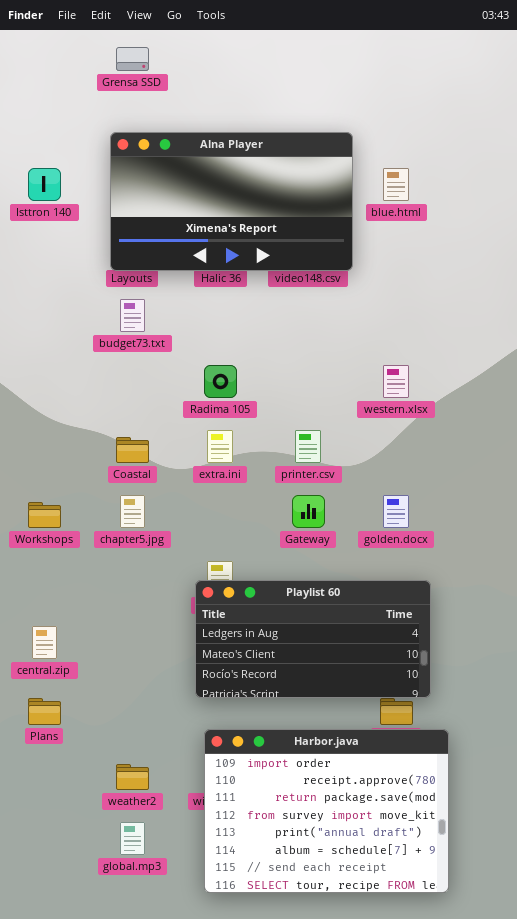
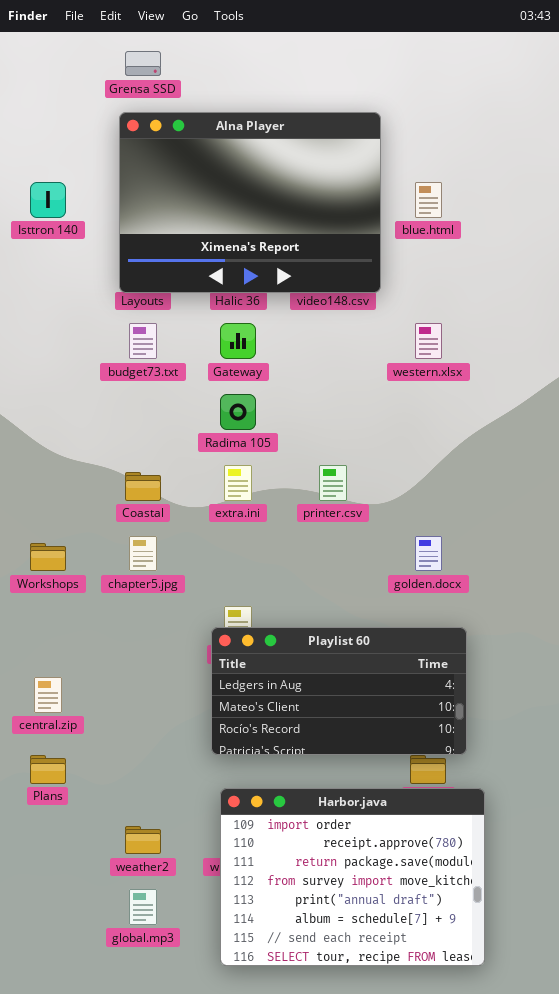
Alna Player: [110,132,353,271] -> [119,112,381,293], resized
western.xlsx: [383,365,409,398] -> [415,323,442,359], moved
Gateway: [292,495,325,528] -> [220,323,256,359], moved

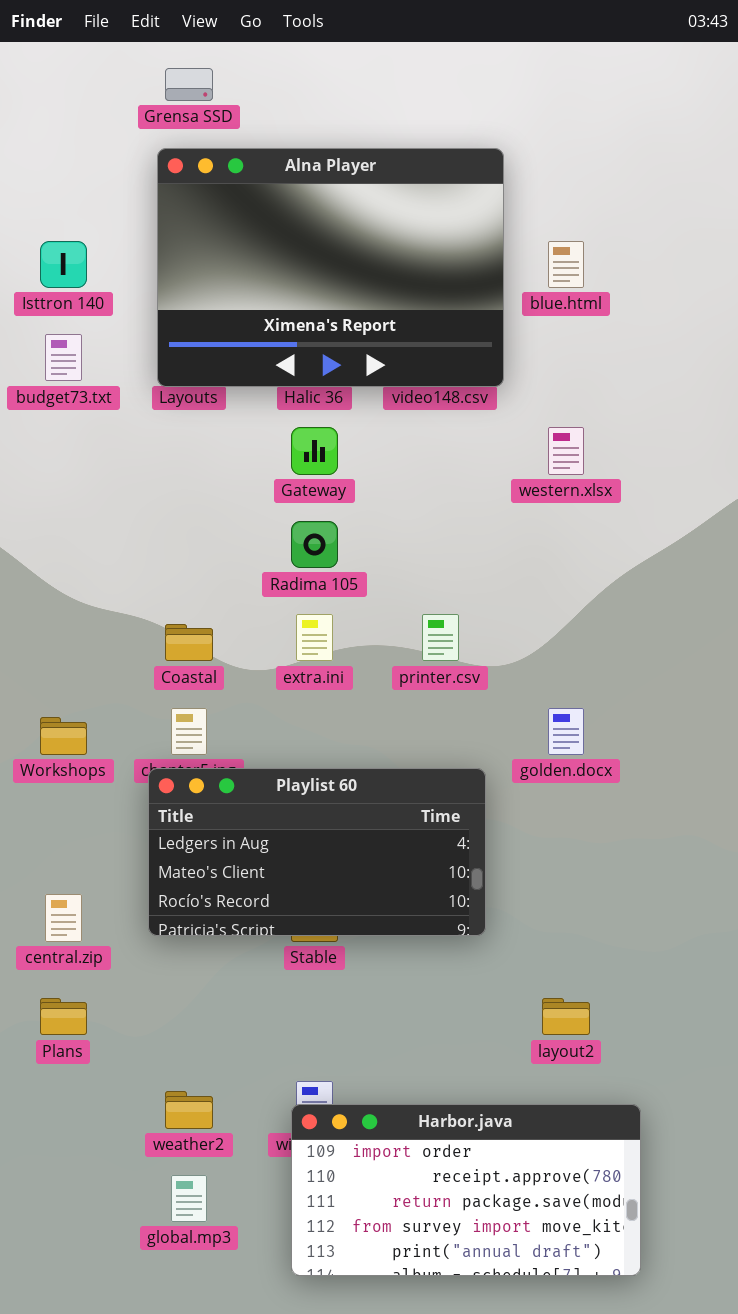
budget73.txt: [129,323,157,359] -> [45,334,82,381], moved
Playlist 60: [211,627,467,755] -> [148,768,486,936], moved
Harbor.java: [220,788,485,966] -> [291,1104,641,1276], resized

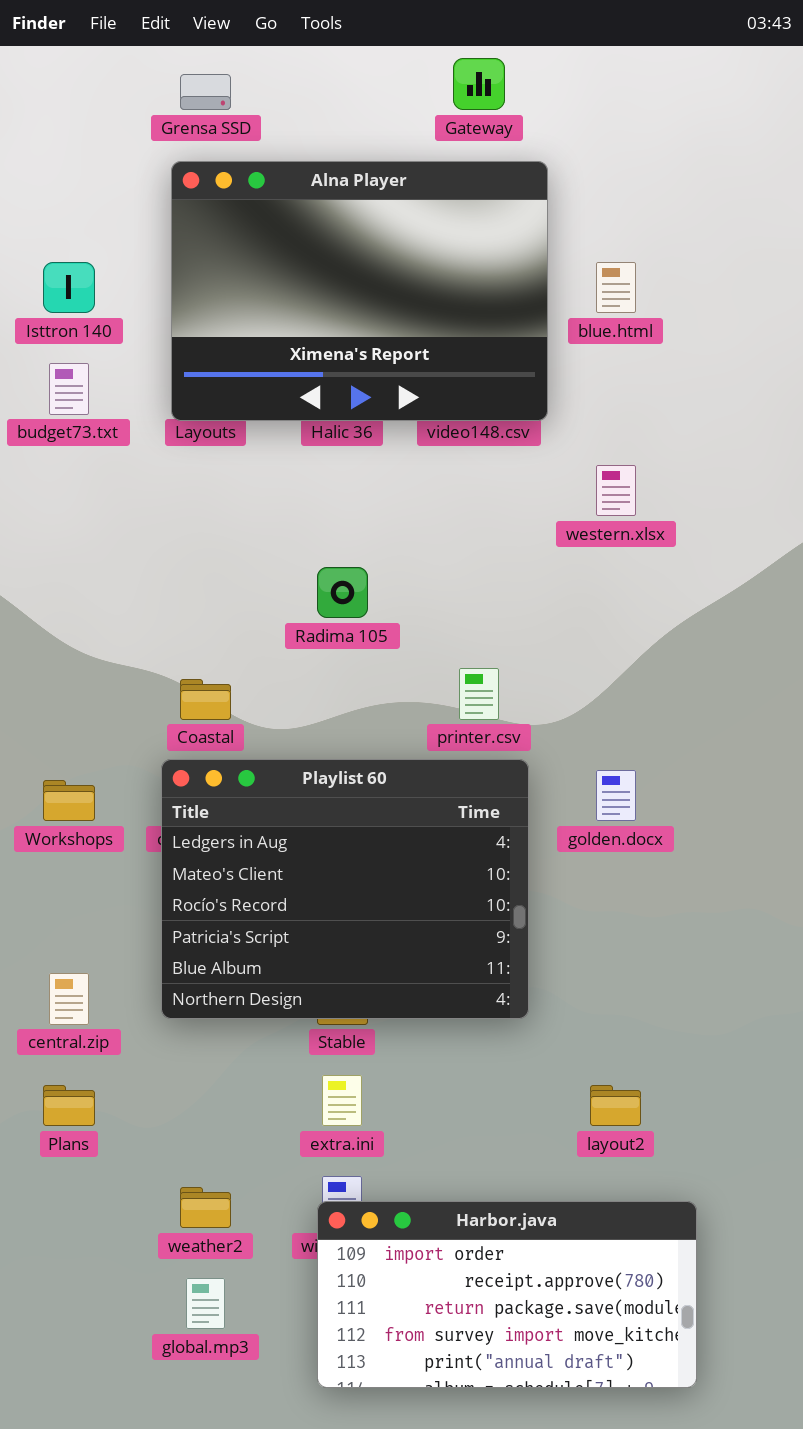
Gateway: [291,427,338,475] -> [453,58,505,110], moved
extra.ini: [296,614,333,661] -> [322,1075,362,1126], moved
Playlist 60: [148,768,486,936] -> [161,759,529,1019], resized

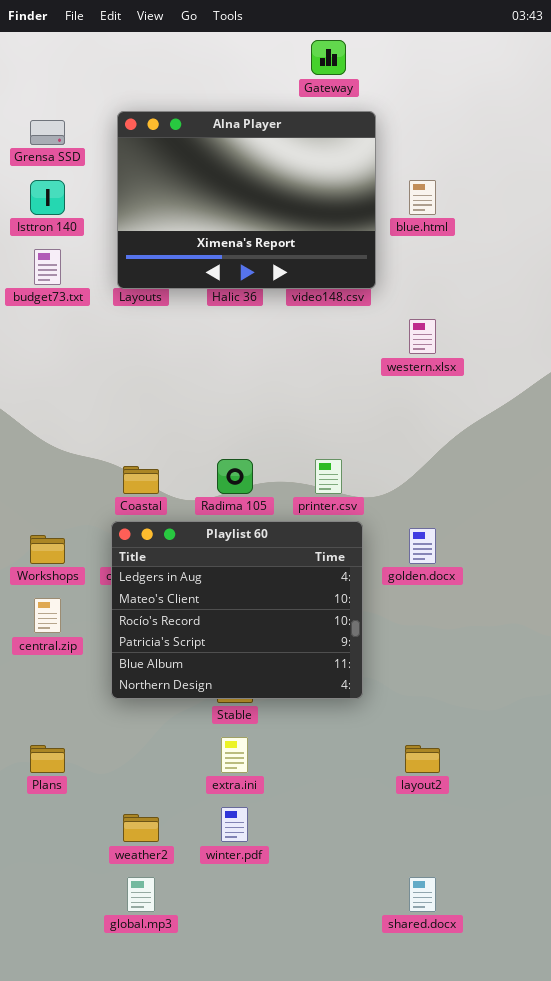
Grensa SSD: [180,74,231,110] -> [30,120,65,145], moved
Radima 105: [317,567,368,618] -> [217,459,253,494], moved
central.zip: [49,973,89,1025] -> [34,598,61,633], moved
Harbor.java: [317,1201,697,1388] -> none, closed

